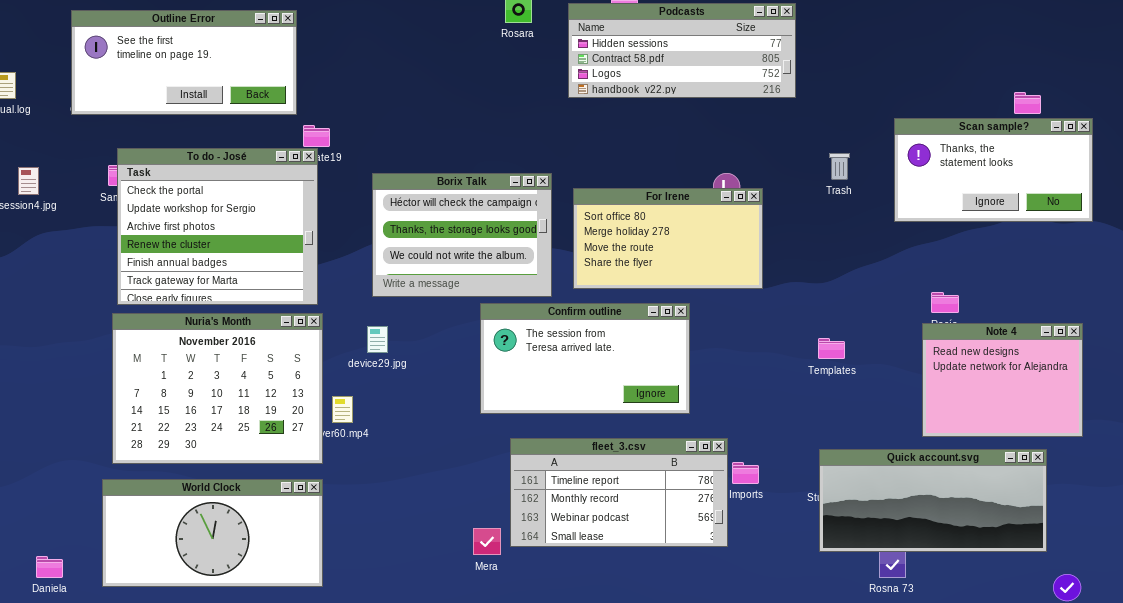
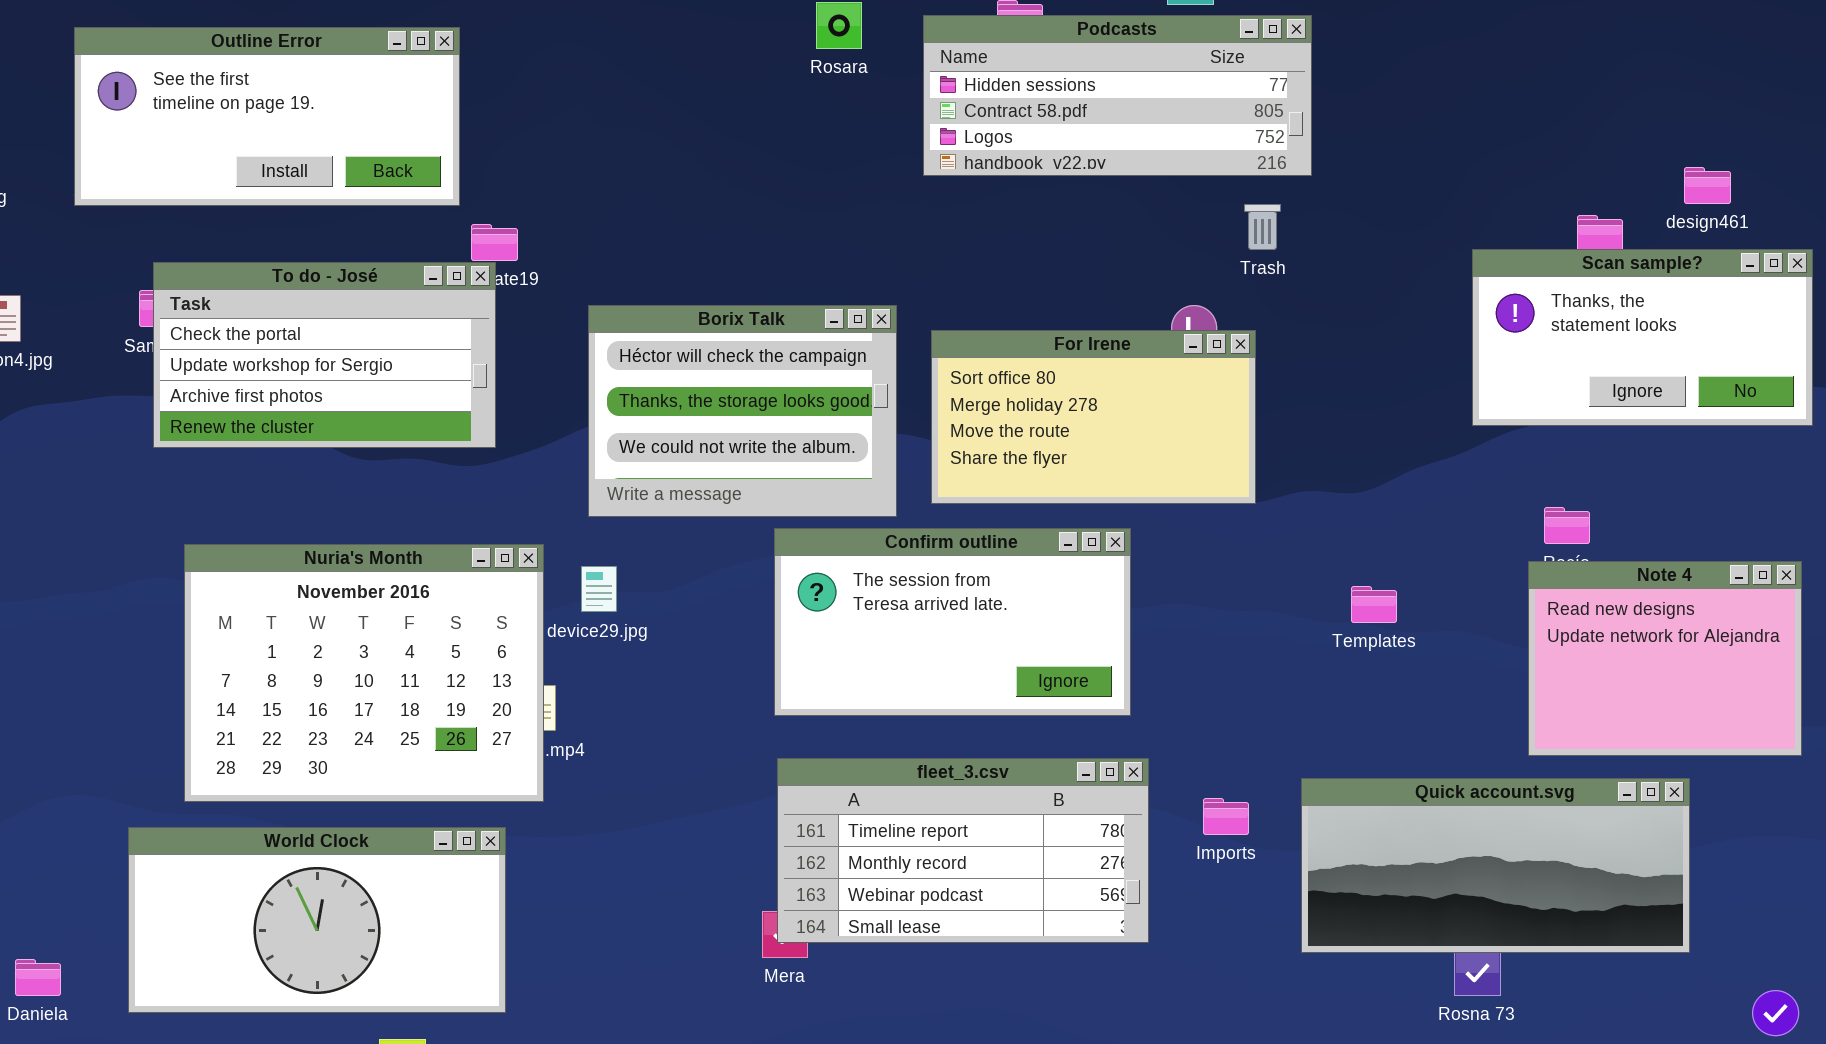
Scan sample?: [894,118,1093,222] -> [1472,249,1813,426], moved
To do - José: [117,148,318,305] -> [153,262,496,448], resized
Trash: [829,153,850,180] -> [1244,204,1281,250], moved
Nuria's Month: [112,313,323,464] -> [184,544,544,802], moved
fleet_3.csv: [510,438,728,547] -> [777,758,1149,943], moved
Quick account.svg: [819,449,1047,552] -> [1301,778,1690,953], moved

